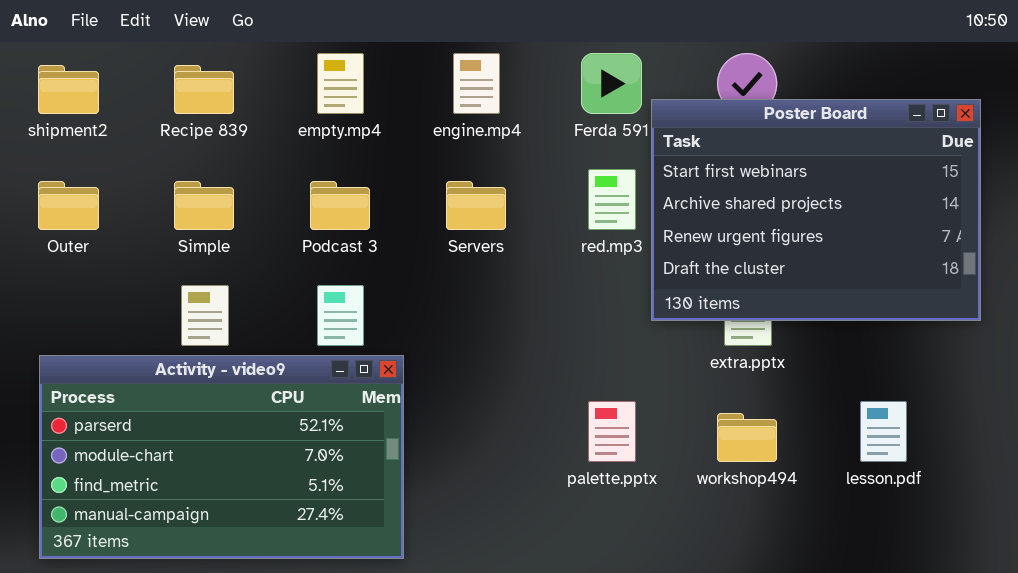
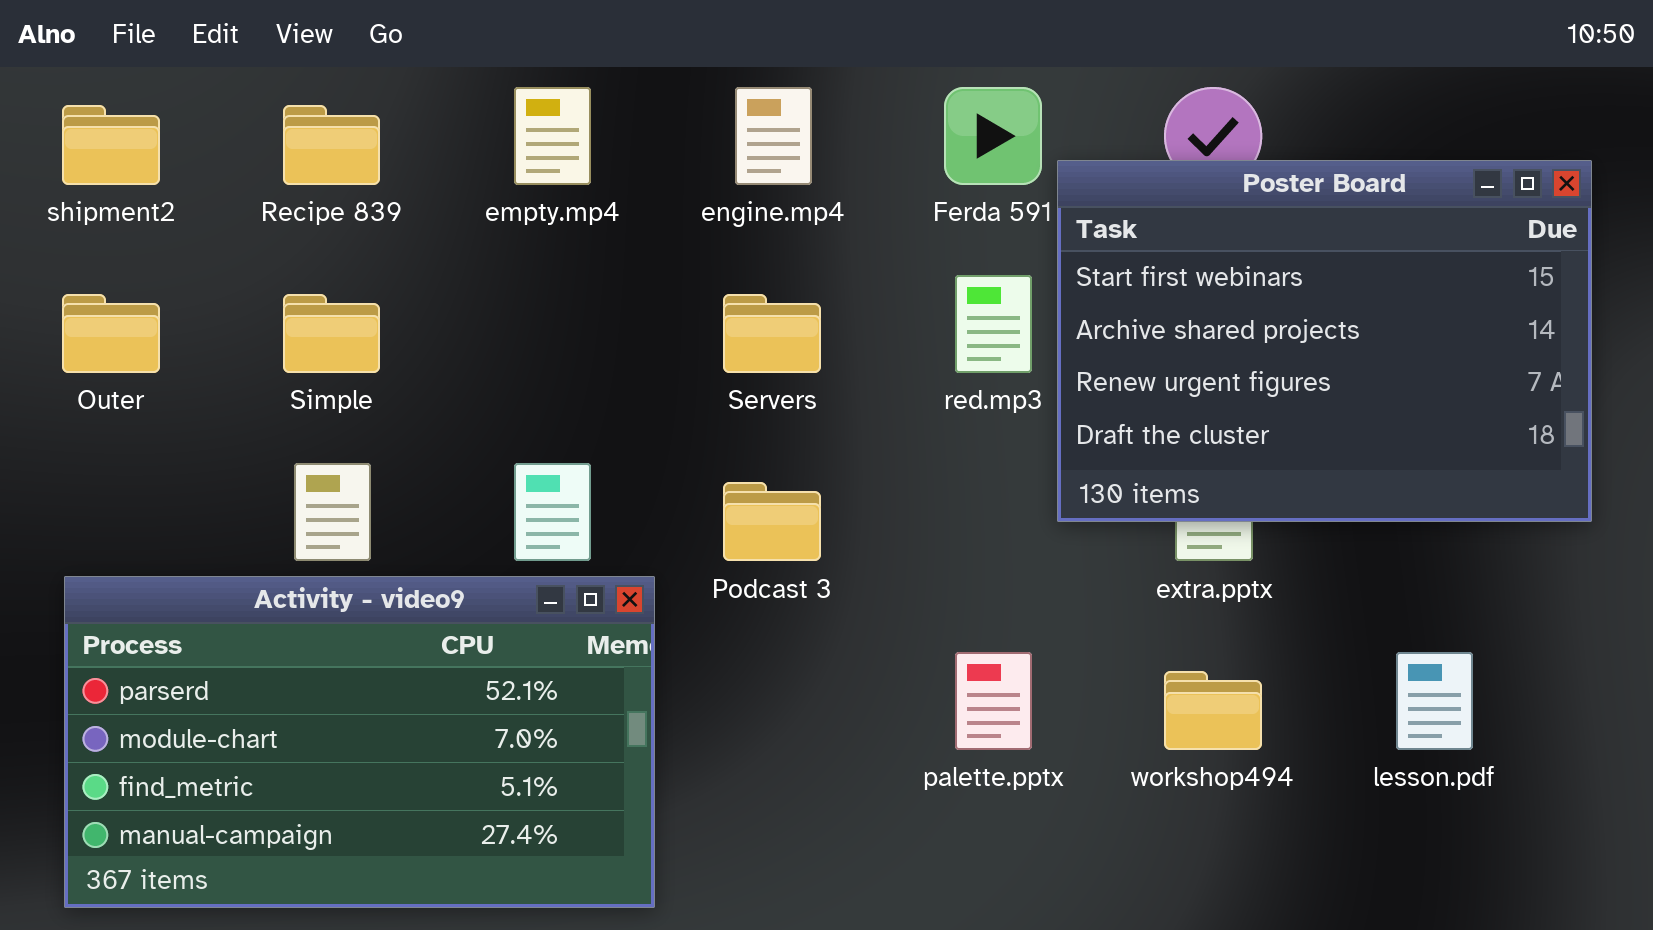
Podcast 3: [310,181,370,230] -> [723,482,821,561], moved

